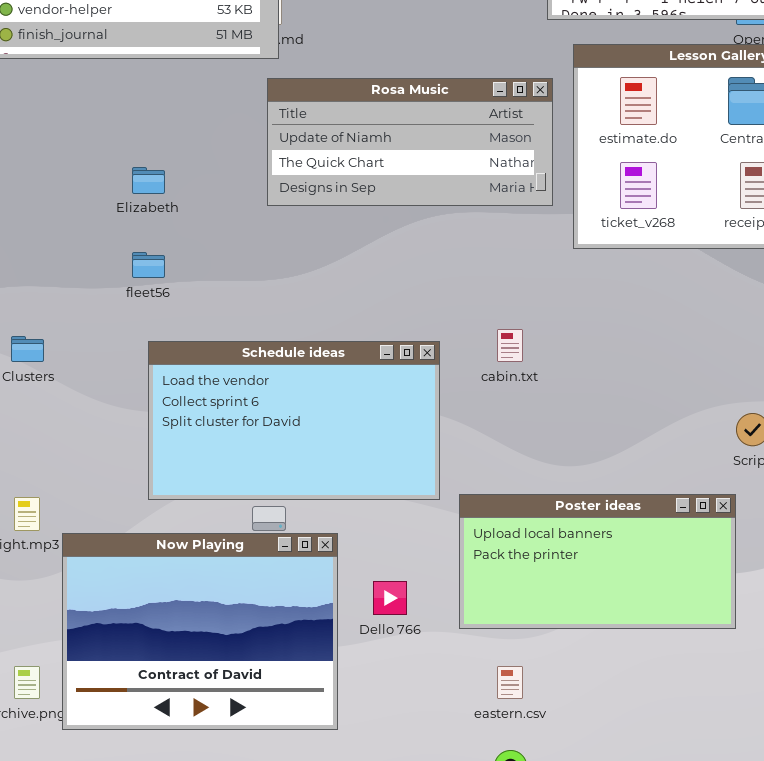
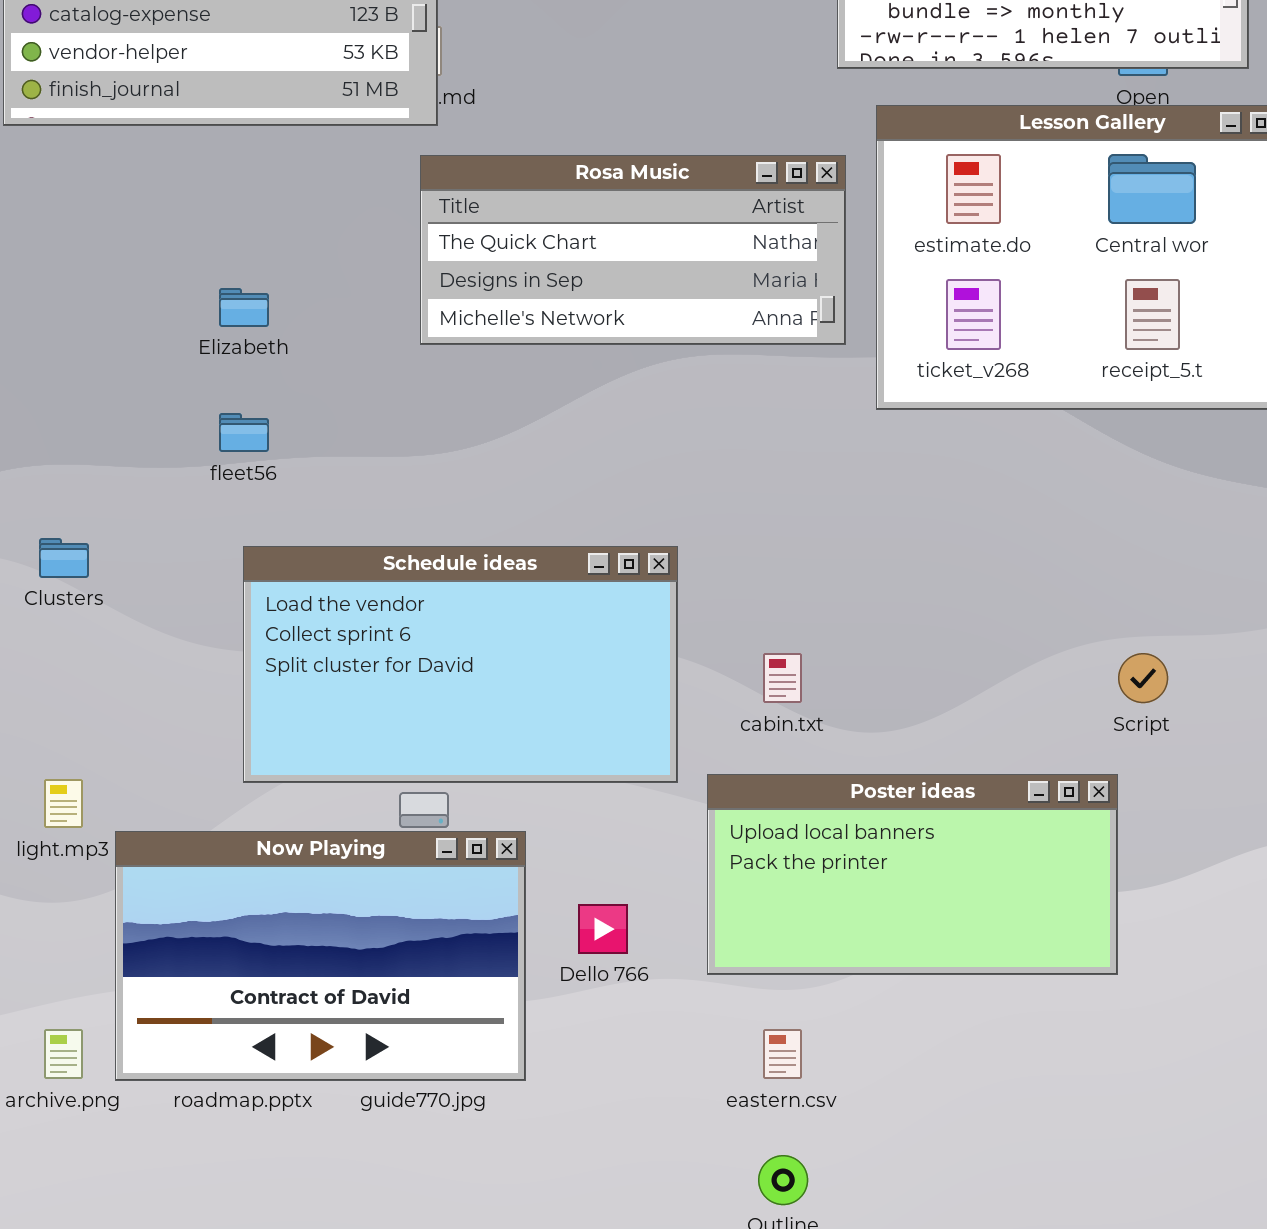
Rosa Music: [267,78,553,206] -> [420,155,846,345], scrolled down 1 row
cabin.txt: [497,329,523,362] -> [763,653,802,703], moved
Now Playing: [62,533,338,730] -> [115,831,526,1081], resized

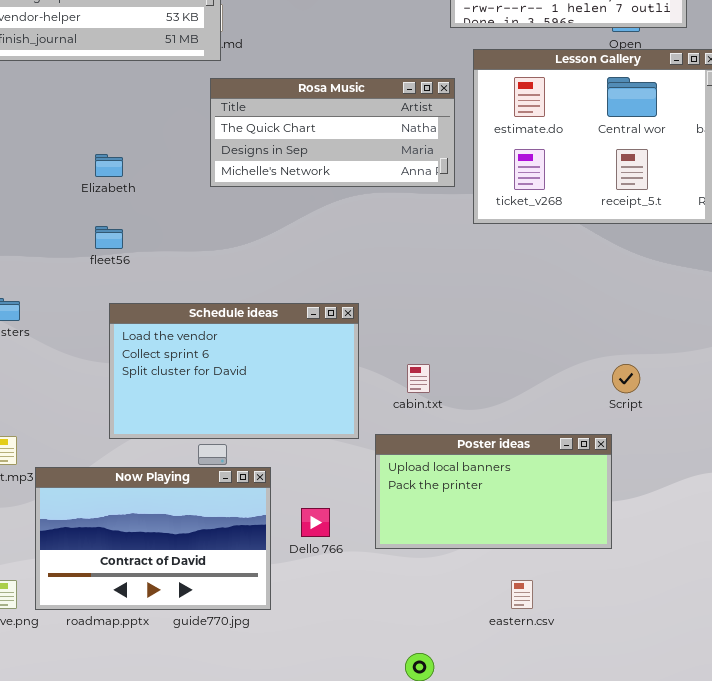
eastern.csv: [763,1029,802,1079] -> [511,580,533,609], moved

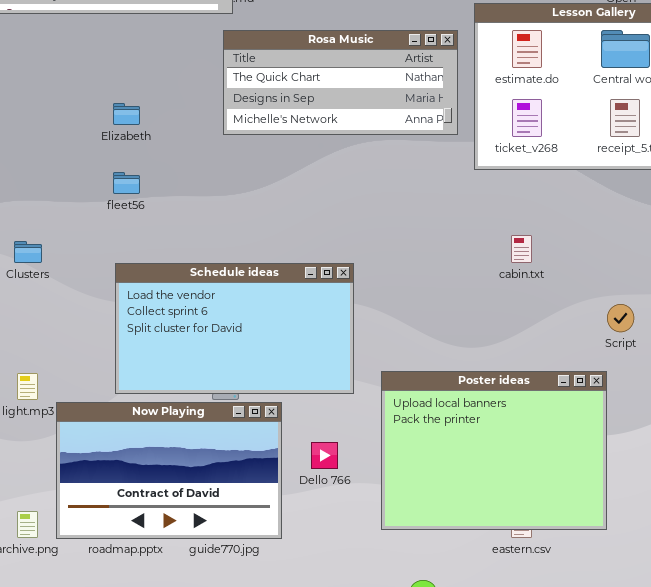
Schedule ideas: [109,303,359,439] -> [115,263,354,394], moved
cabin.txt: [407,364,430,393] -> [511,235,532,263], moved
Poster ideas: [375,434,612,549] -> [381,371,607,530], resized

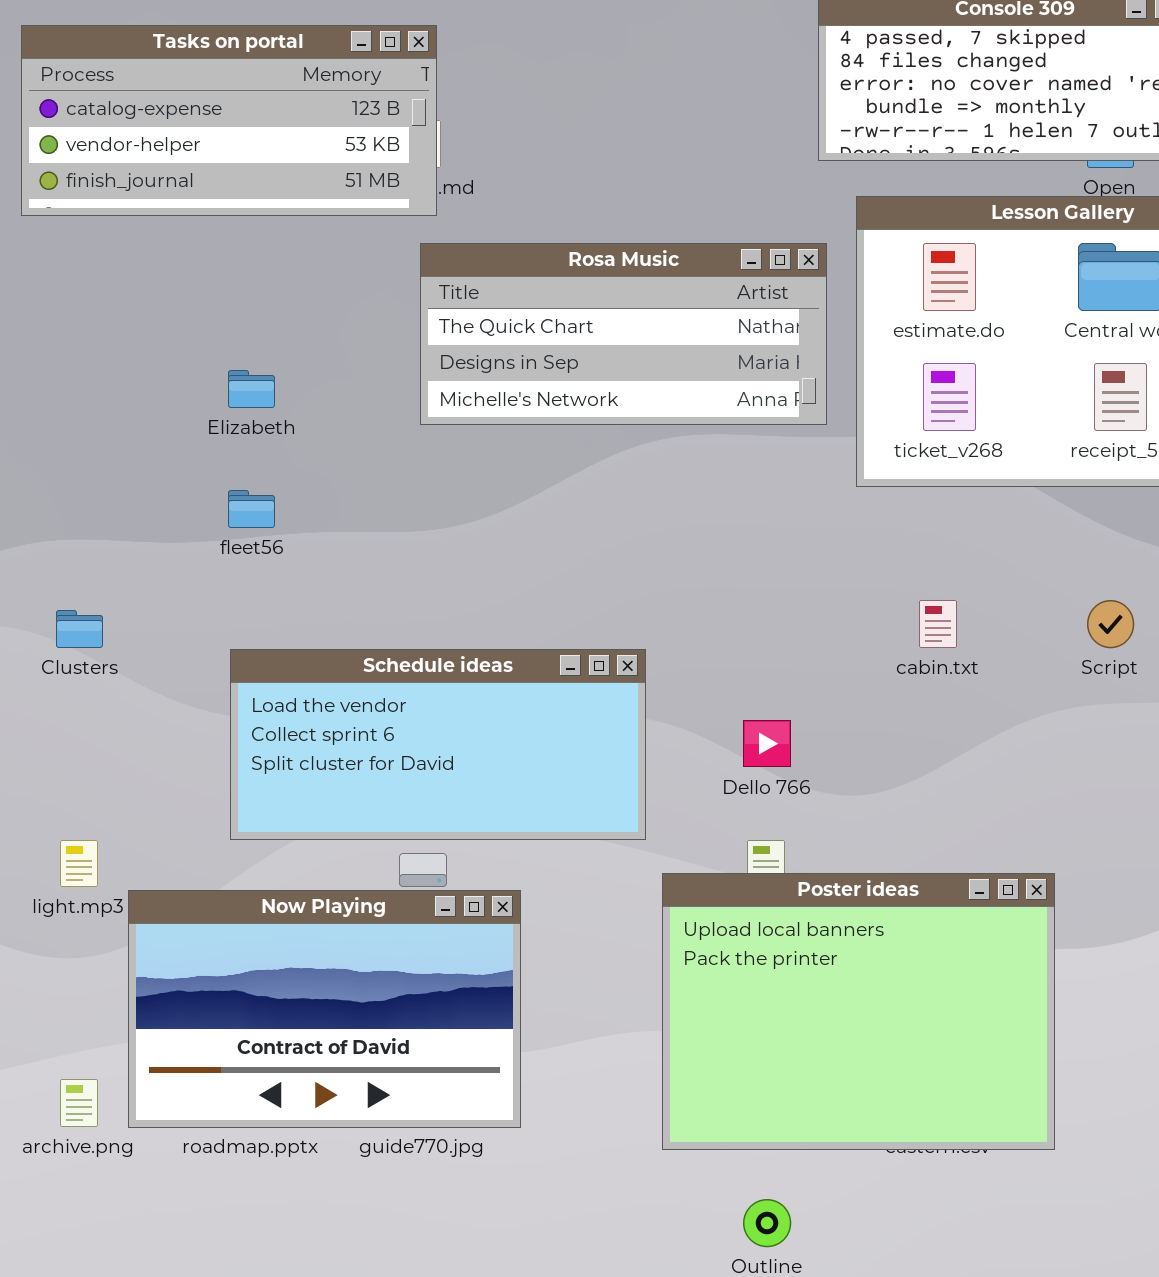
Schedule ideas: [115,263,354,394] -> [230,649,646,840], resized
Script: [607,304,634,332] -> [1087,600,1134,648], moved
Poster ideas: [381,371,607,530] -> [662,873,1055,1150], moved
Dello 766: [311,442,338,469] -> [743,720,791,767], moved

